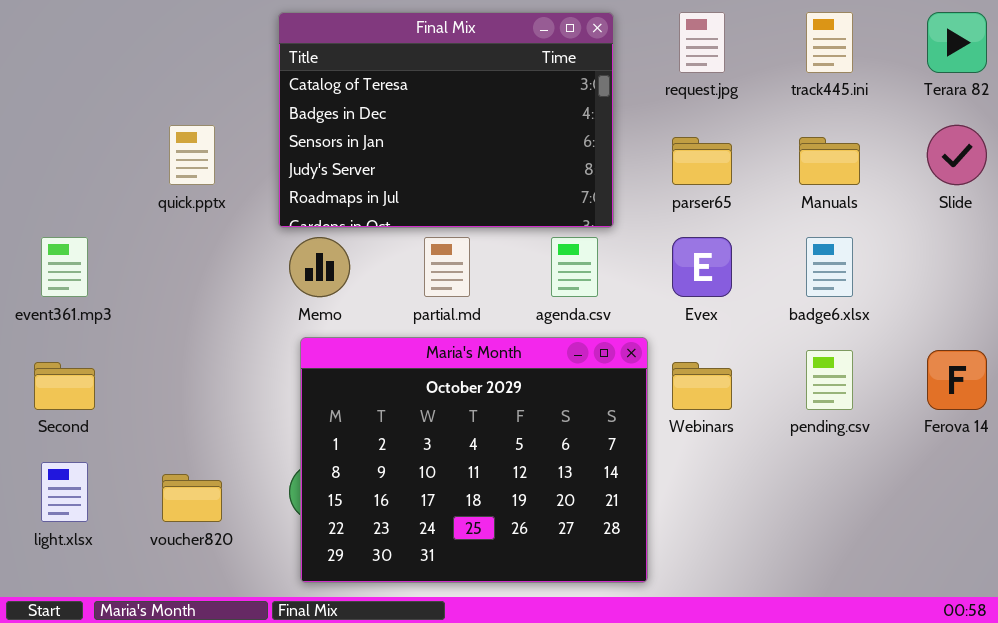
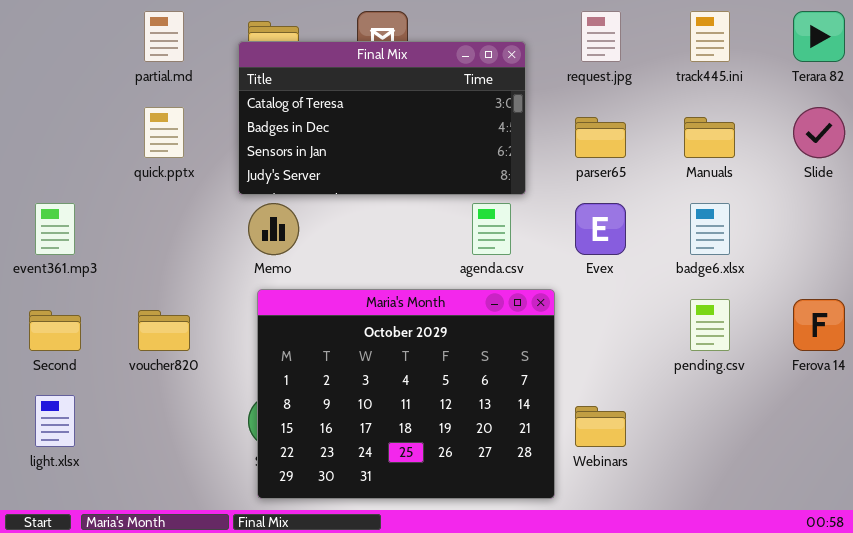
Final Mix: [278,12,614,228] -> [238,41,526,195], resized
partial.md: [424,237,470,297] -> [144,11,184,62], moved
Webinars: [672,362,732,410] -> [575,406,626,447], moved
voucher820: [162,474,222,522] -> [138,310,190,351], moved

